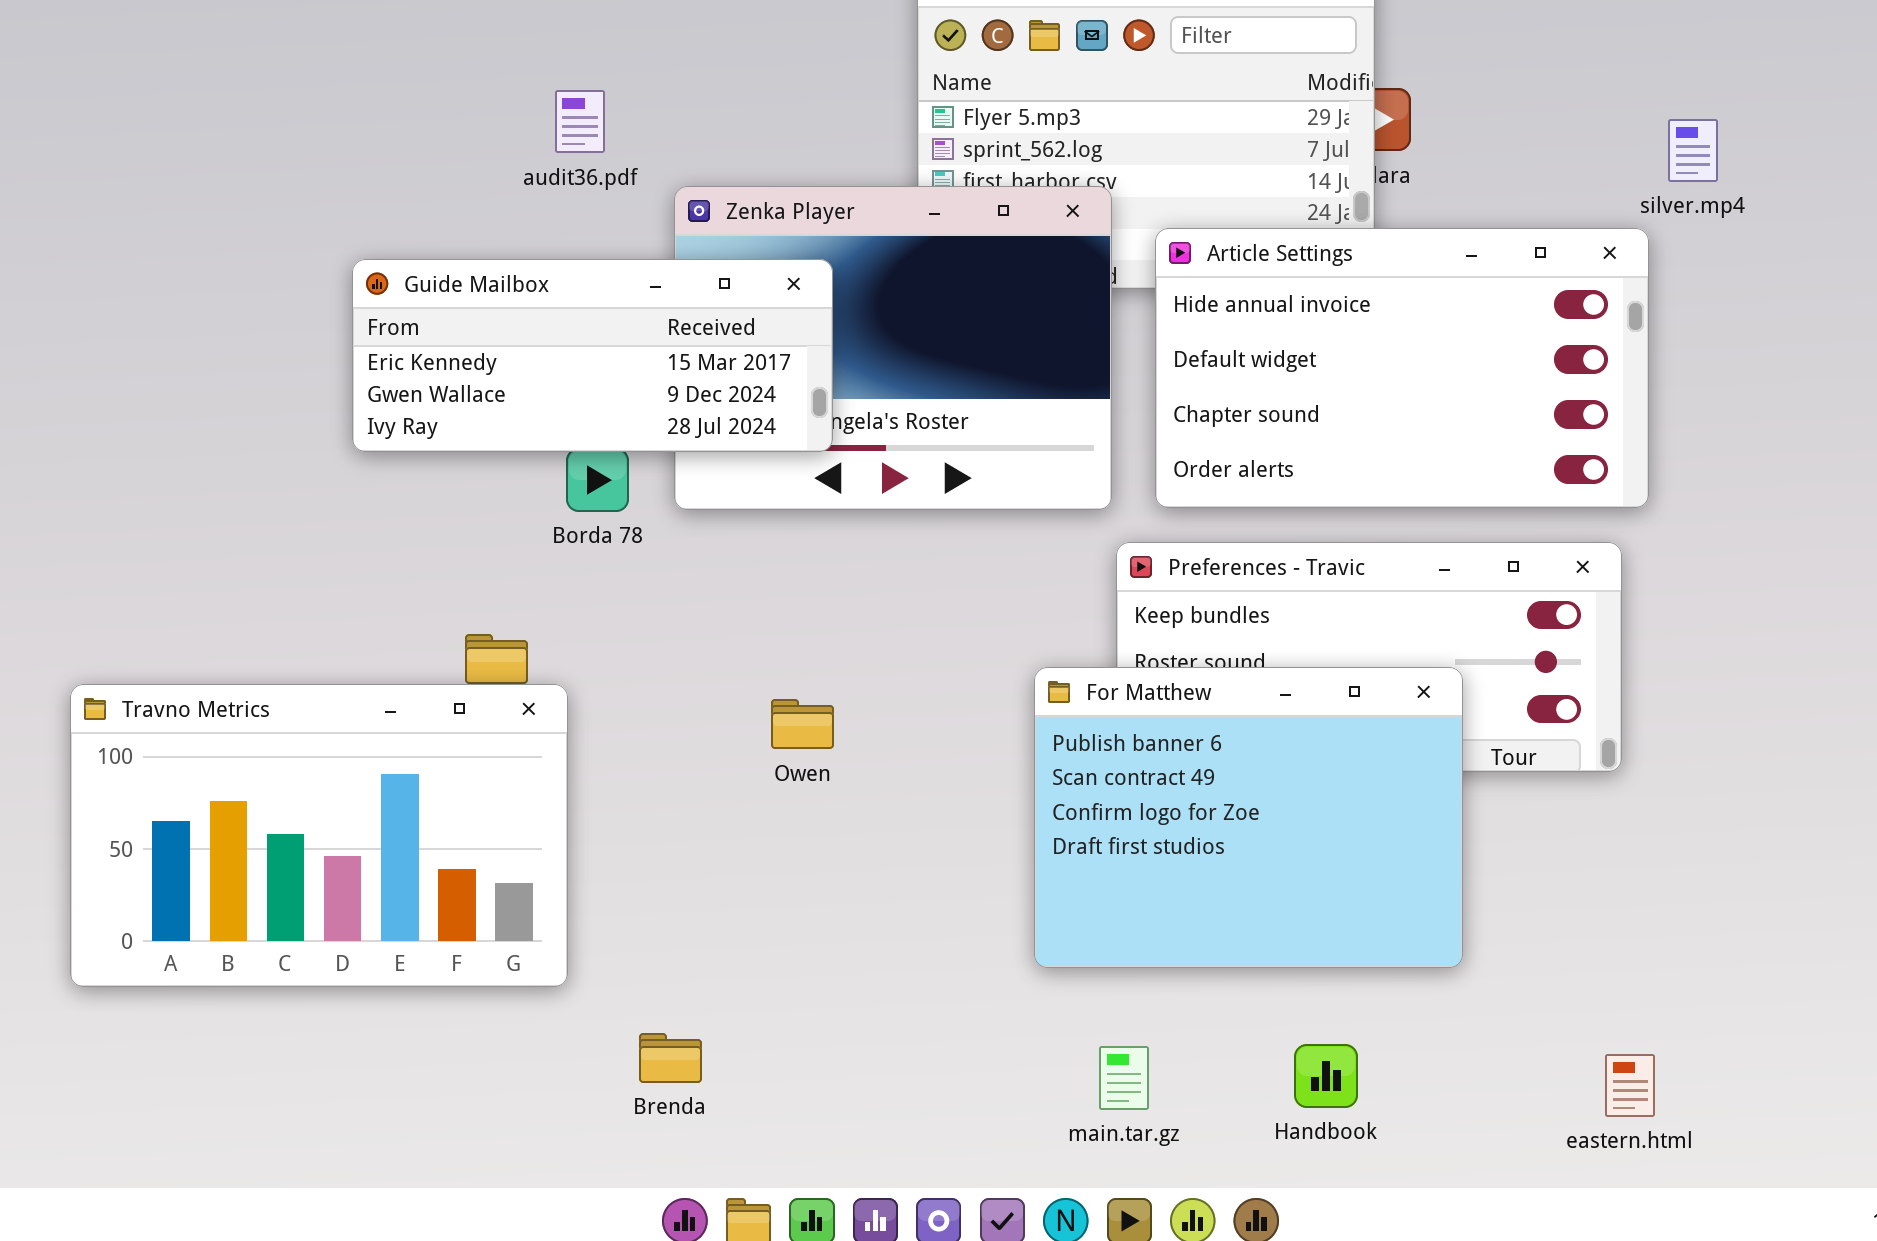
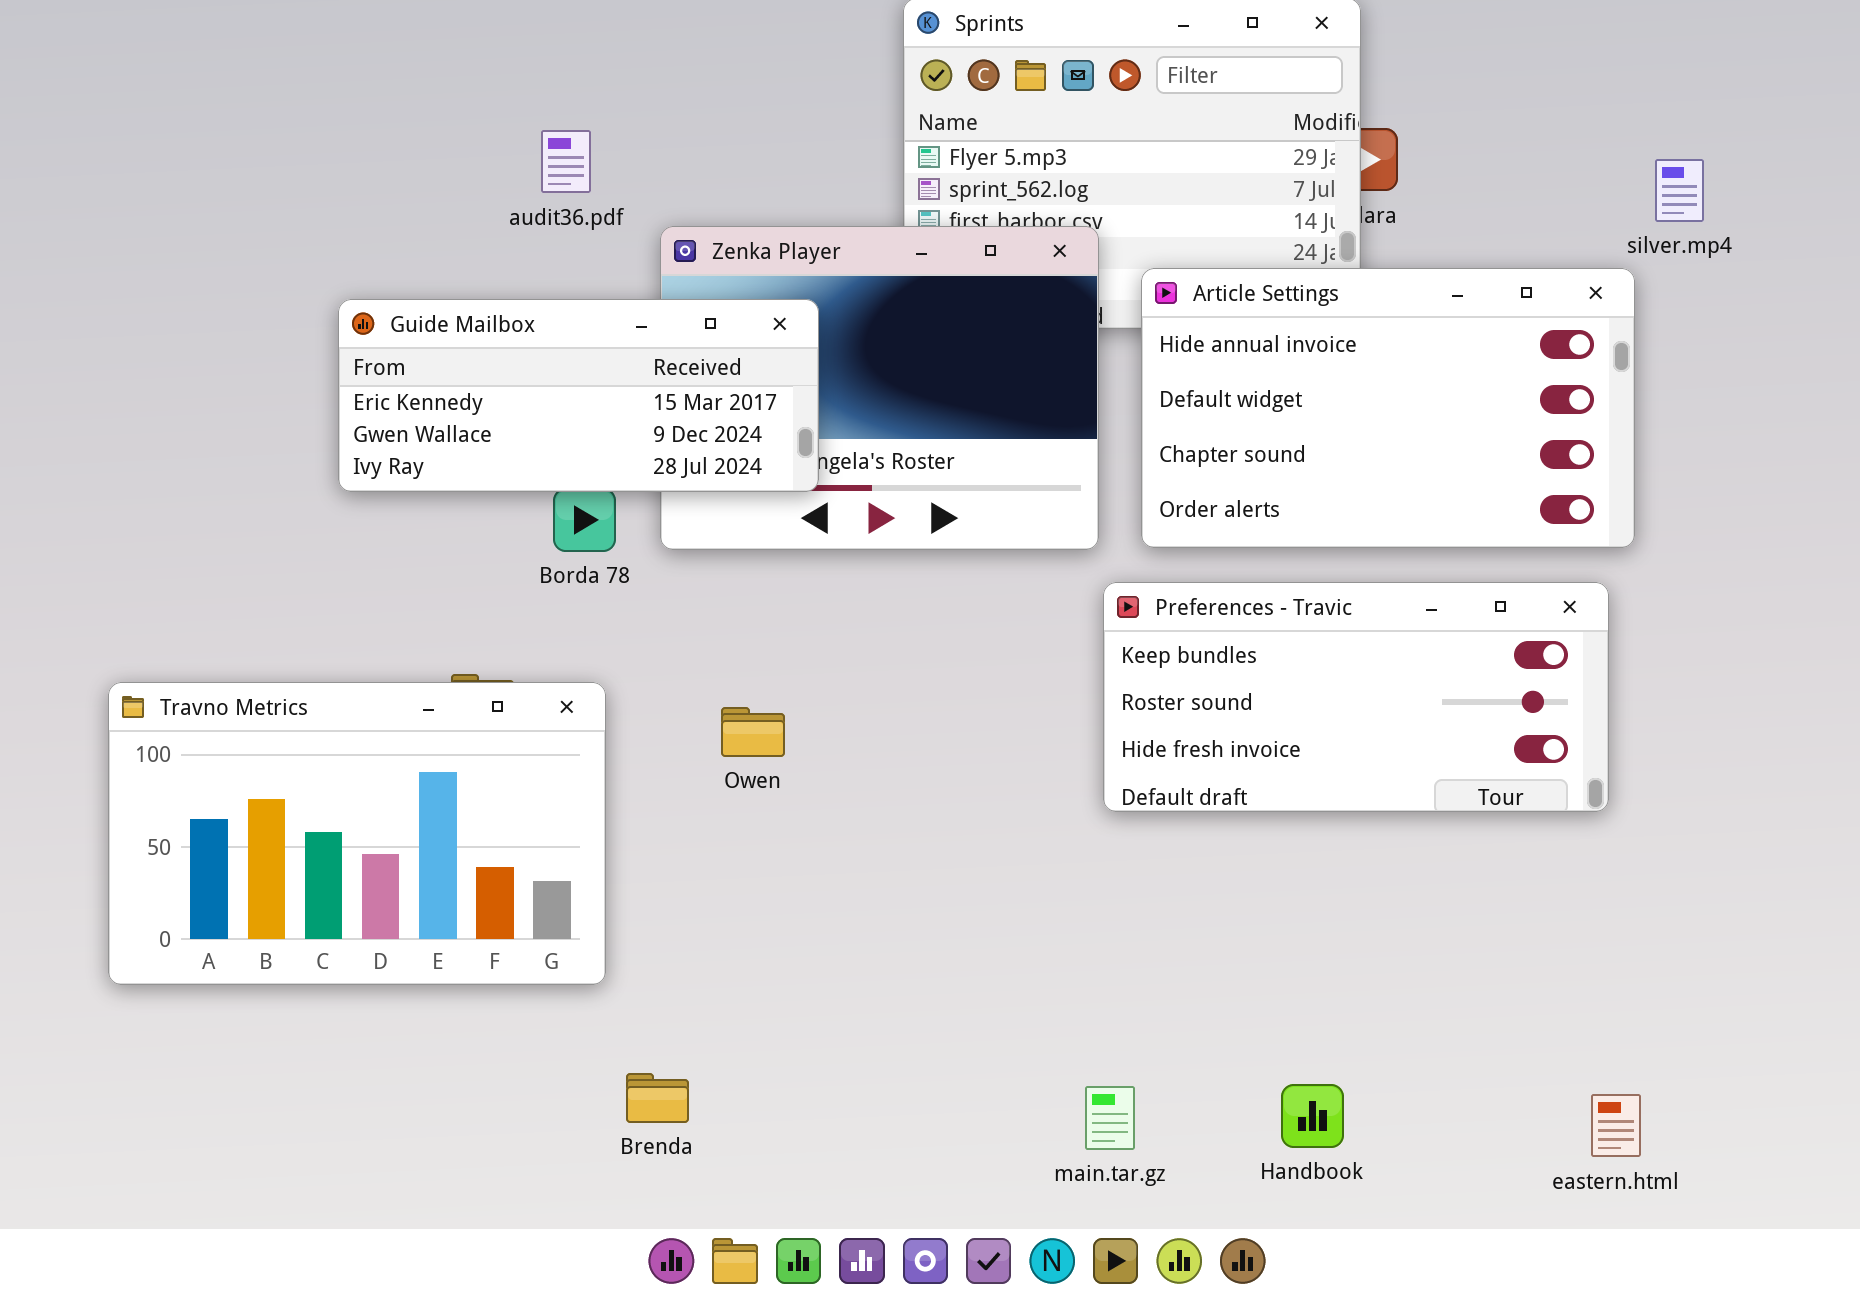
For Matthew: [1034,667,1463,968] -> none, closed
Travno Metrics: [70,684,568,987] -> [108,682,606,985], moved
Owen: [771,699,834,749] -> [721,707,785,757], moved

